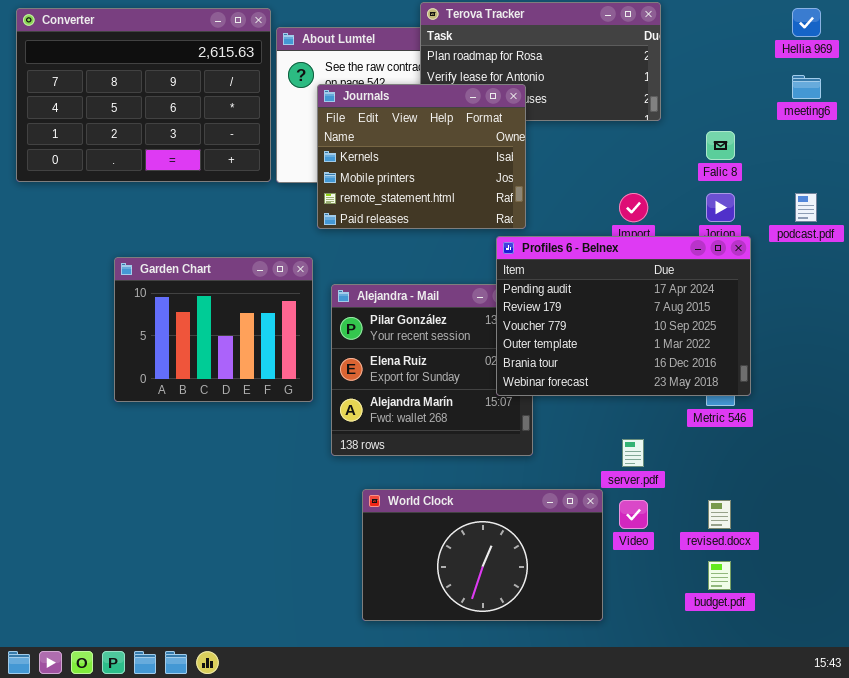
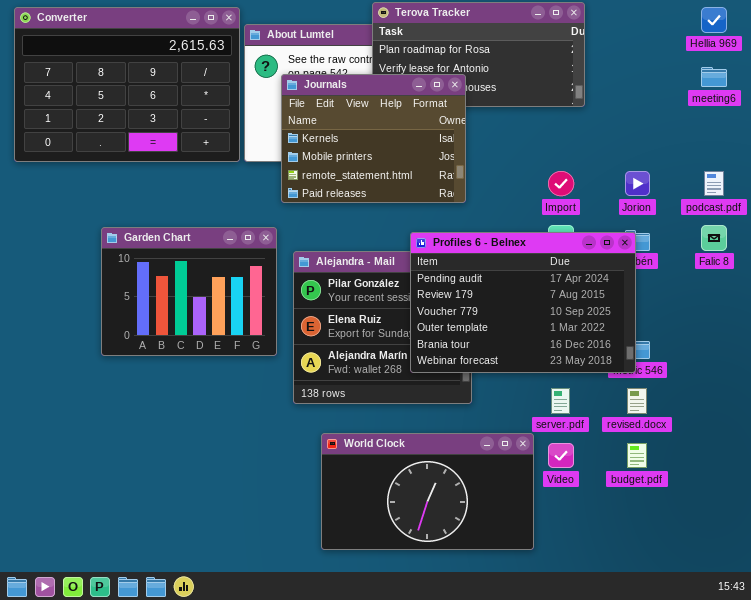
Falic 8: [706,131,735,160] -> [701,225,727,251], moved
Profiles 6 - Belnex: [496,236,751,396] -> [410,232,636,373], moved
revised.docx: [708,500,731,529] -> [627,388,647,414], moved
budget.pdf: [708,561,731,590] -> [627,443,647,468], moved

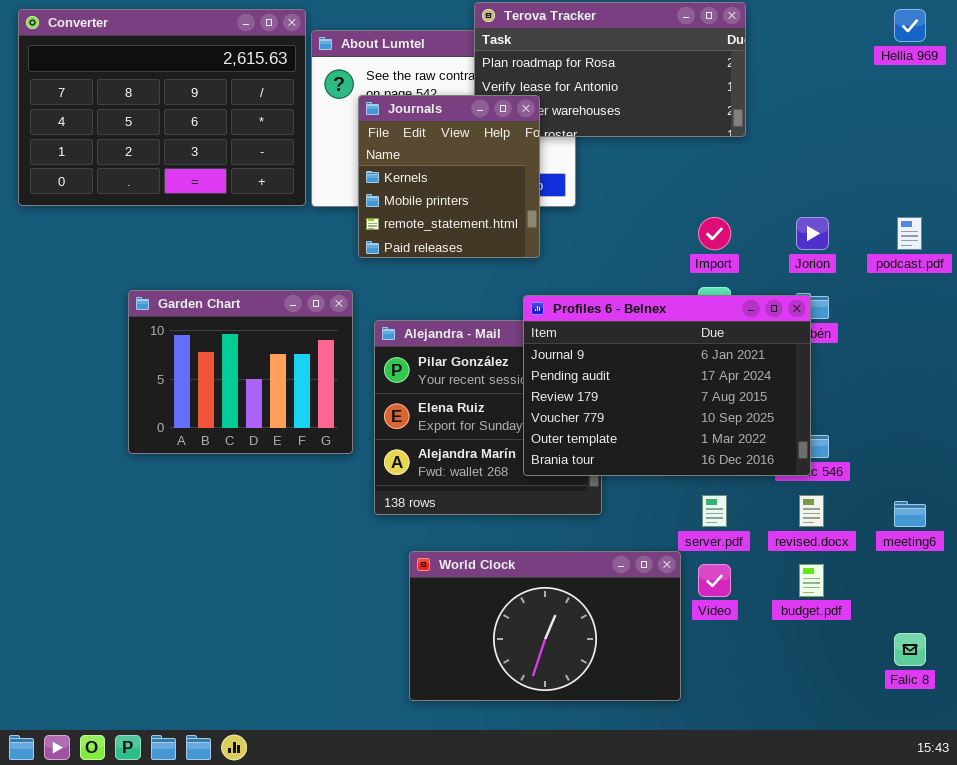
meeting6: [701,67,727,87] -> [894,501,926,527], moved
Journals: [281,74,466,203] -> [358,95,540,258], resized
Falic 8: [701,225,727,251] -> [894,633,926,666], moved
Profiles 6 - Belnex: [410,232,636,373] -> [523,295,811,476], scrolled up 1 row

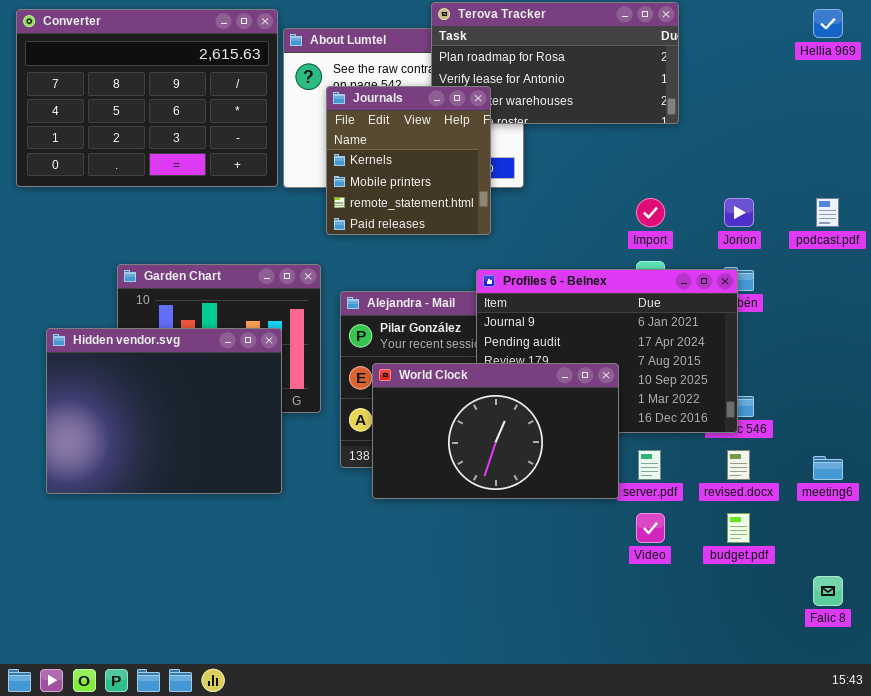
Hidden vendor.svg: none -> [46,328,282,494], opened
World Clock: [409,551,681,701] -> [372,363,619,499], moved

